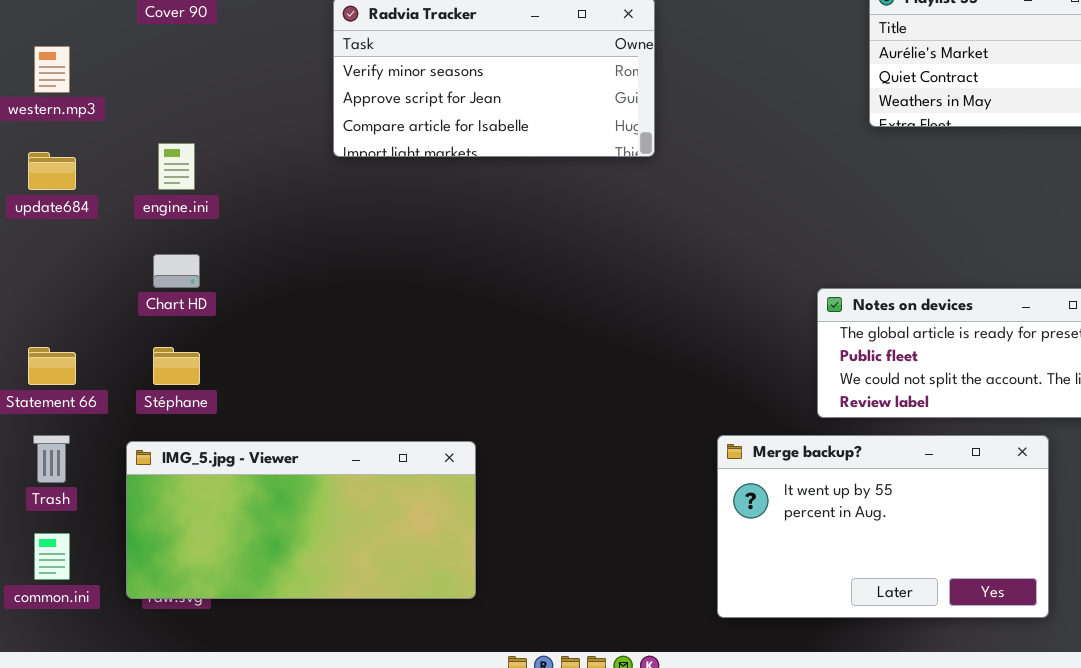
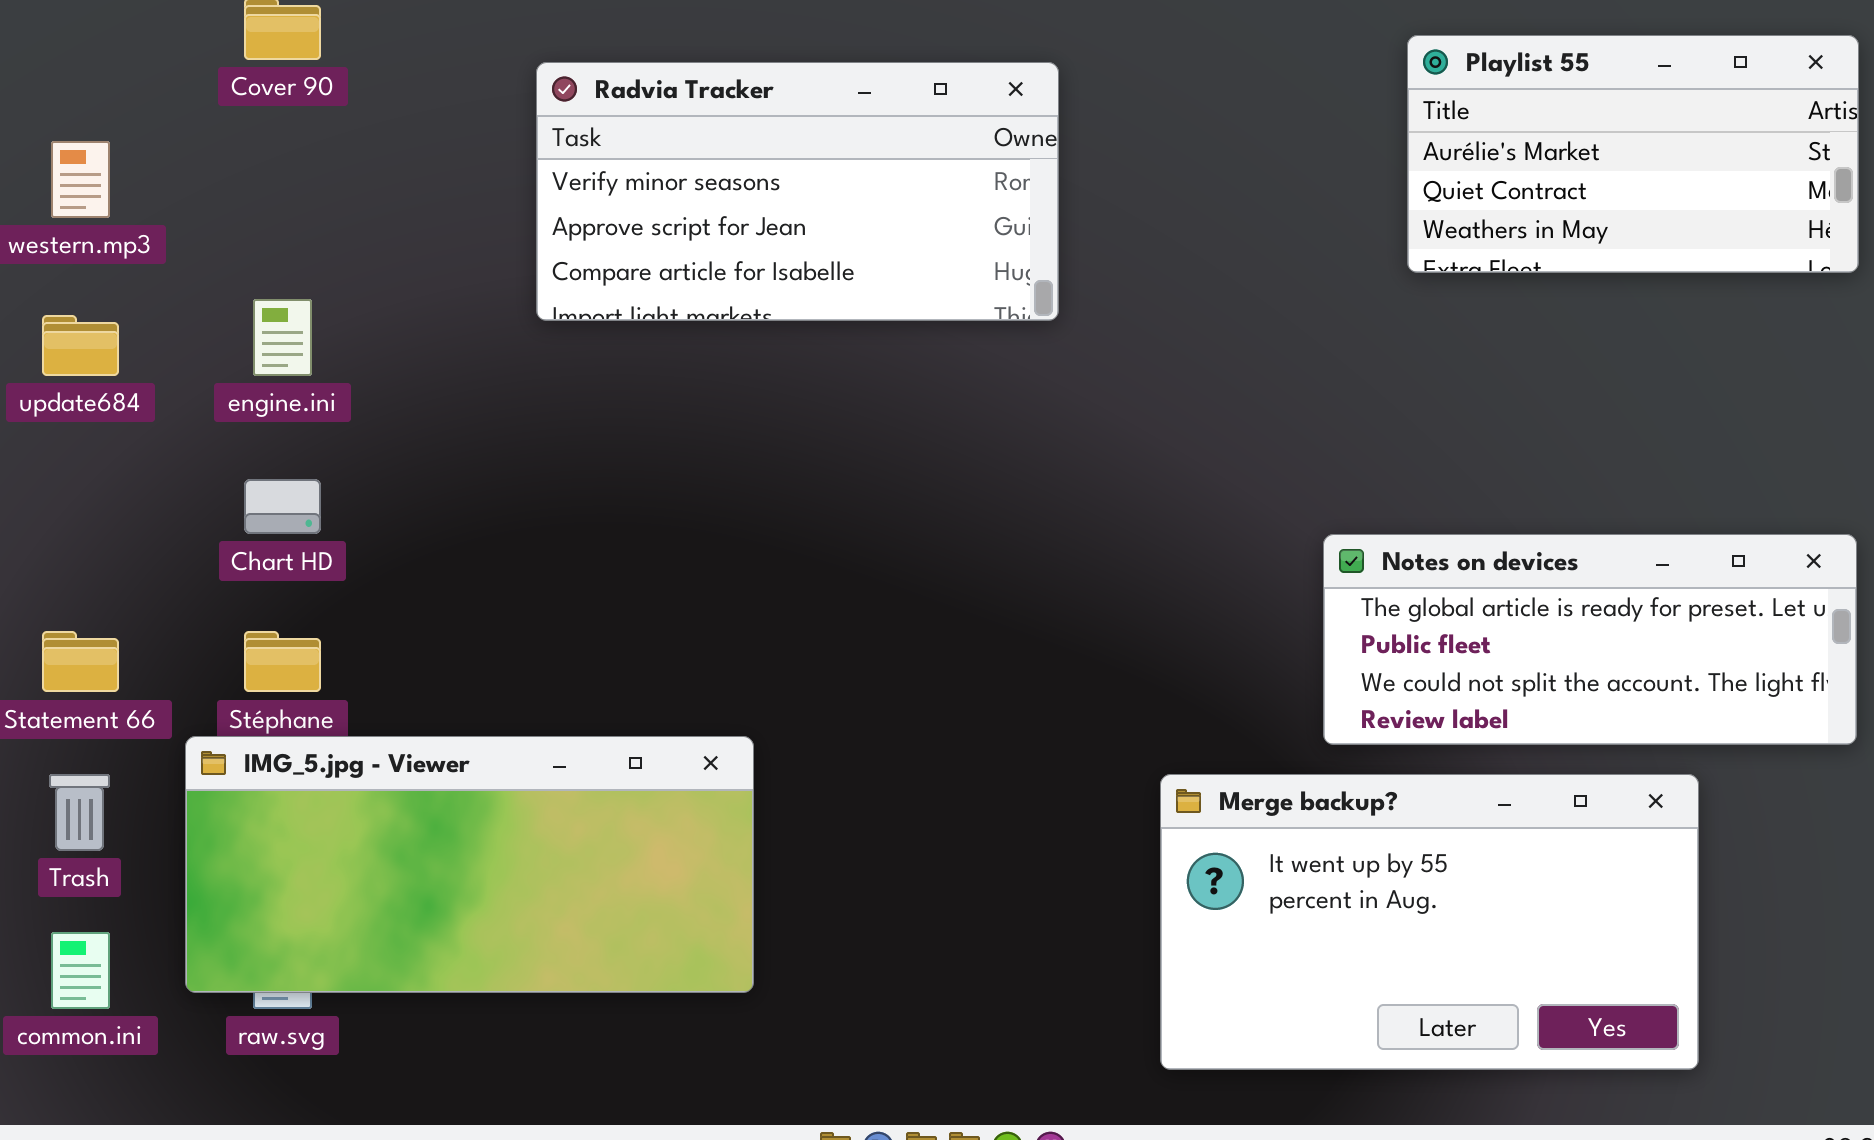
IMG_5.jpg - Viewer: [126,441,476,599] -> [185,736,754,993], moved

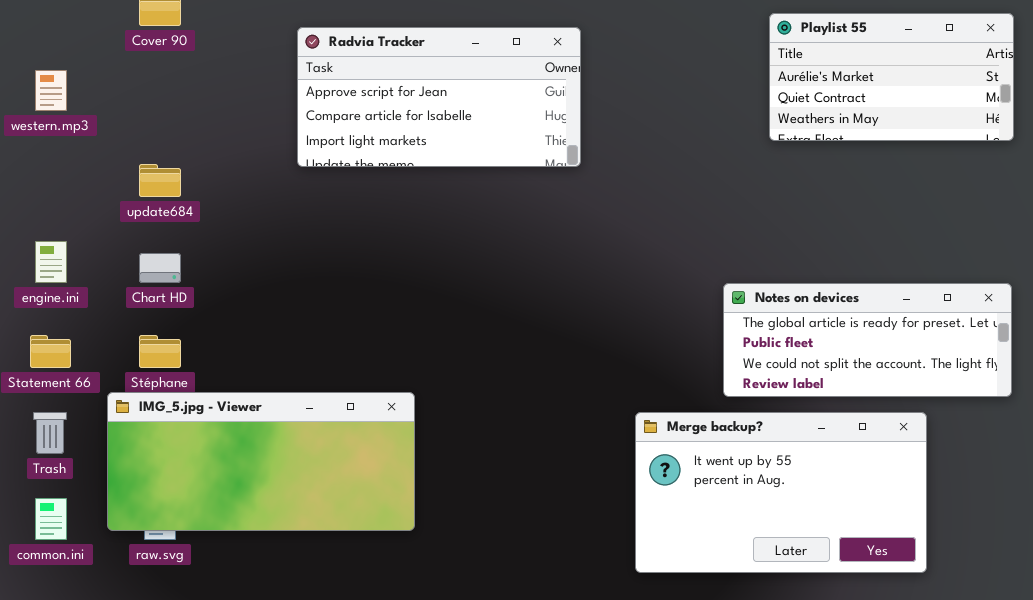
Radvia Tracker: [536,62,1059,321] -> [297,27,581,167], scrolled down 1 row
engine.ini: [253,299,312,376] -> [35,241,67,283], moved
update684: [42,315,119,376] -> [139,164,181,197], moved

